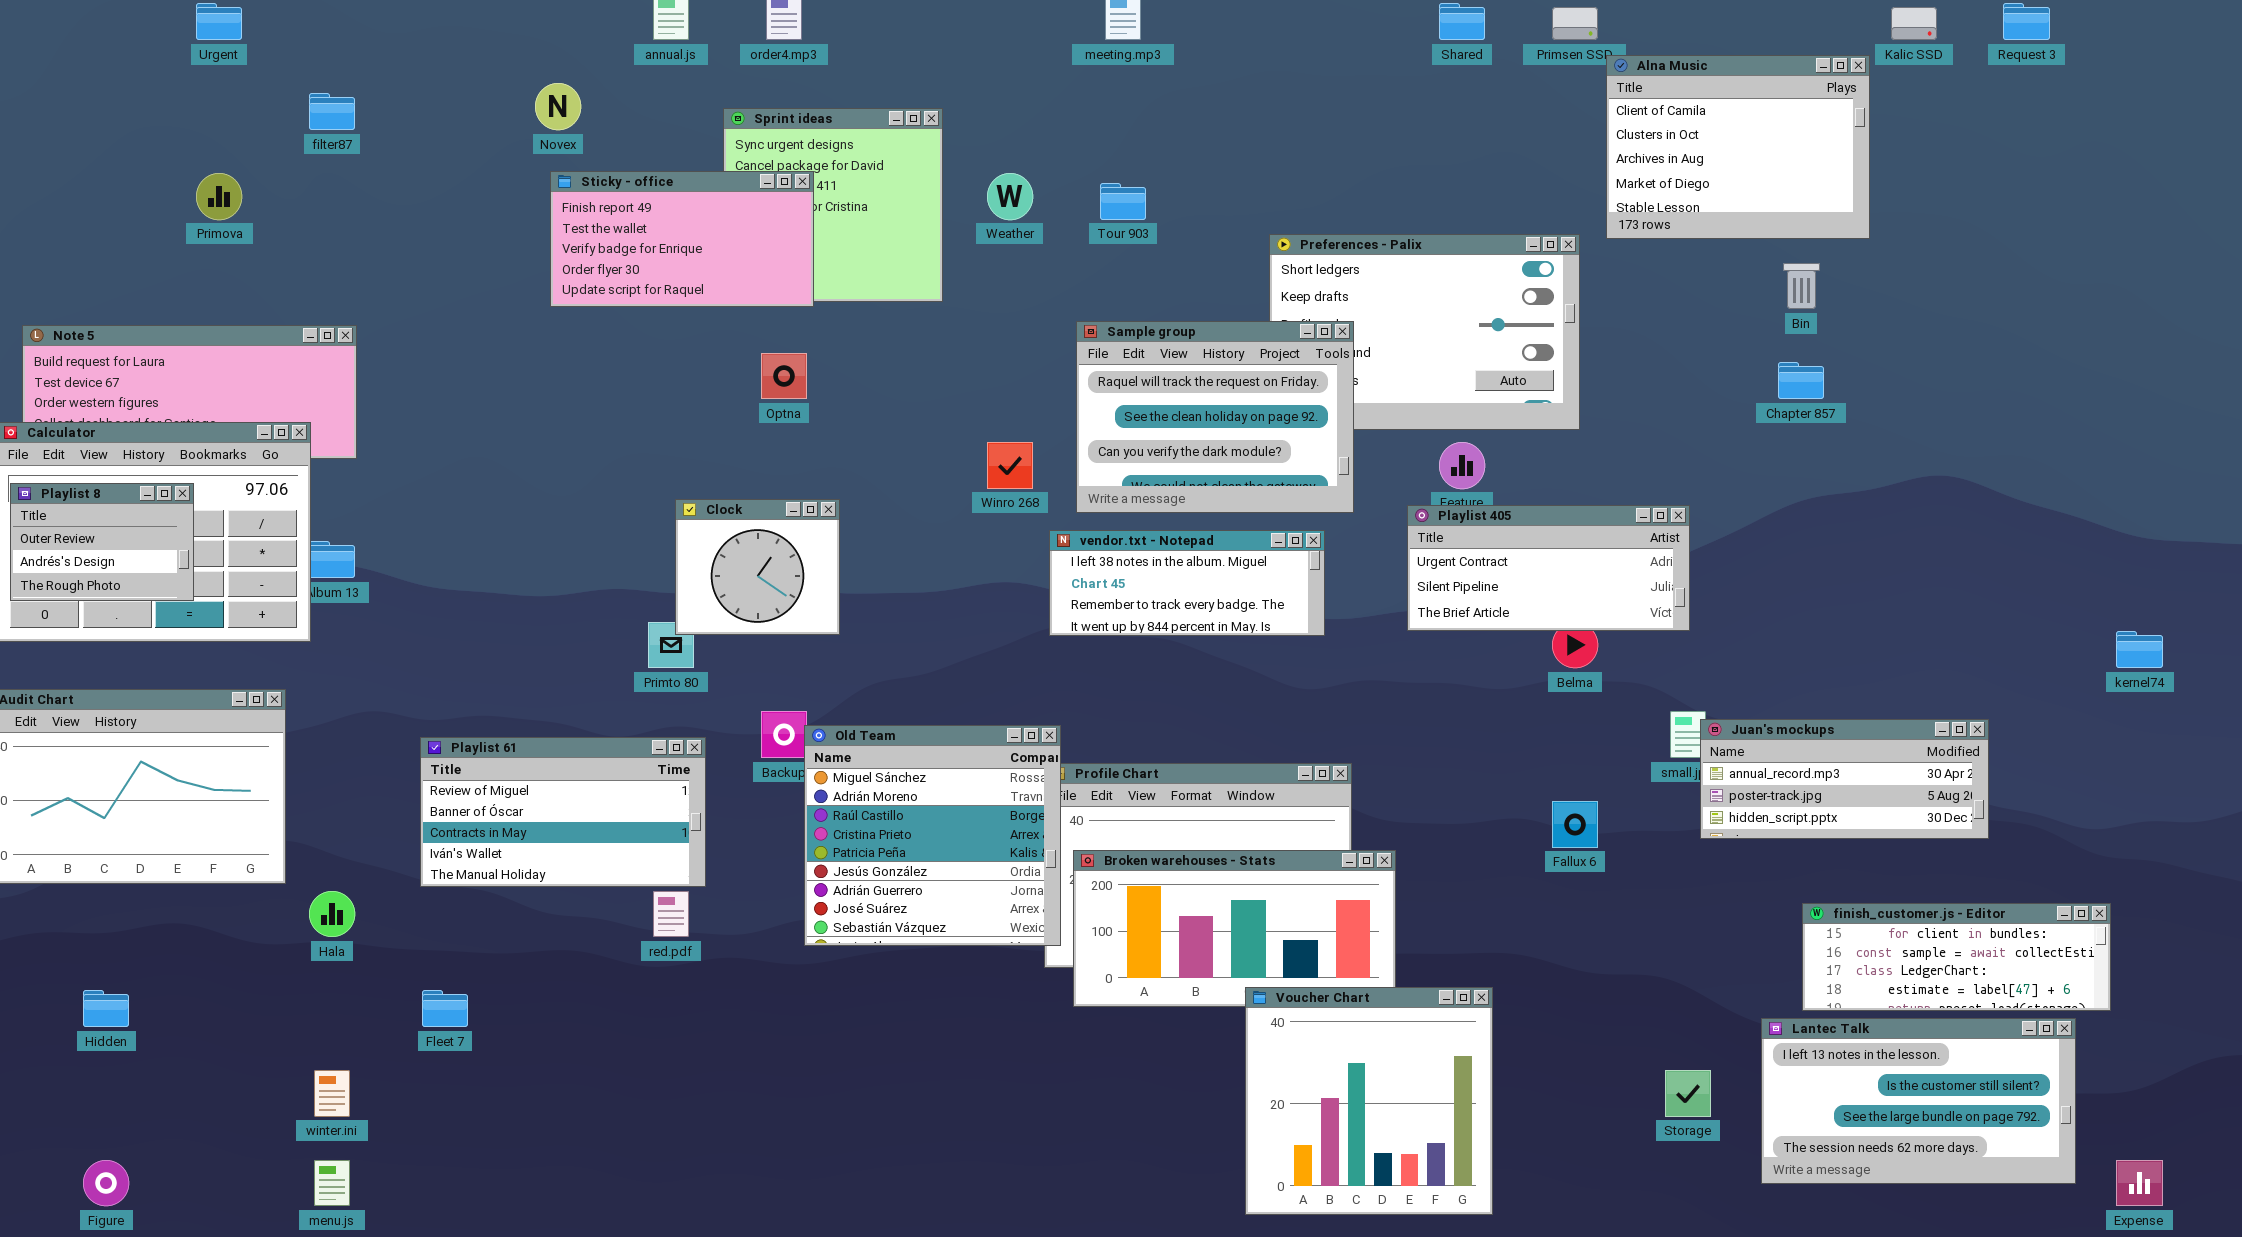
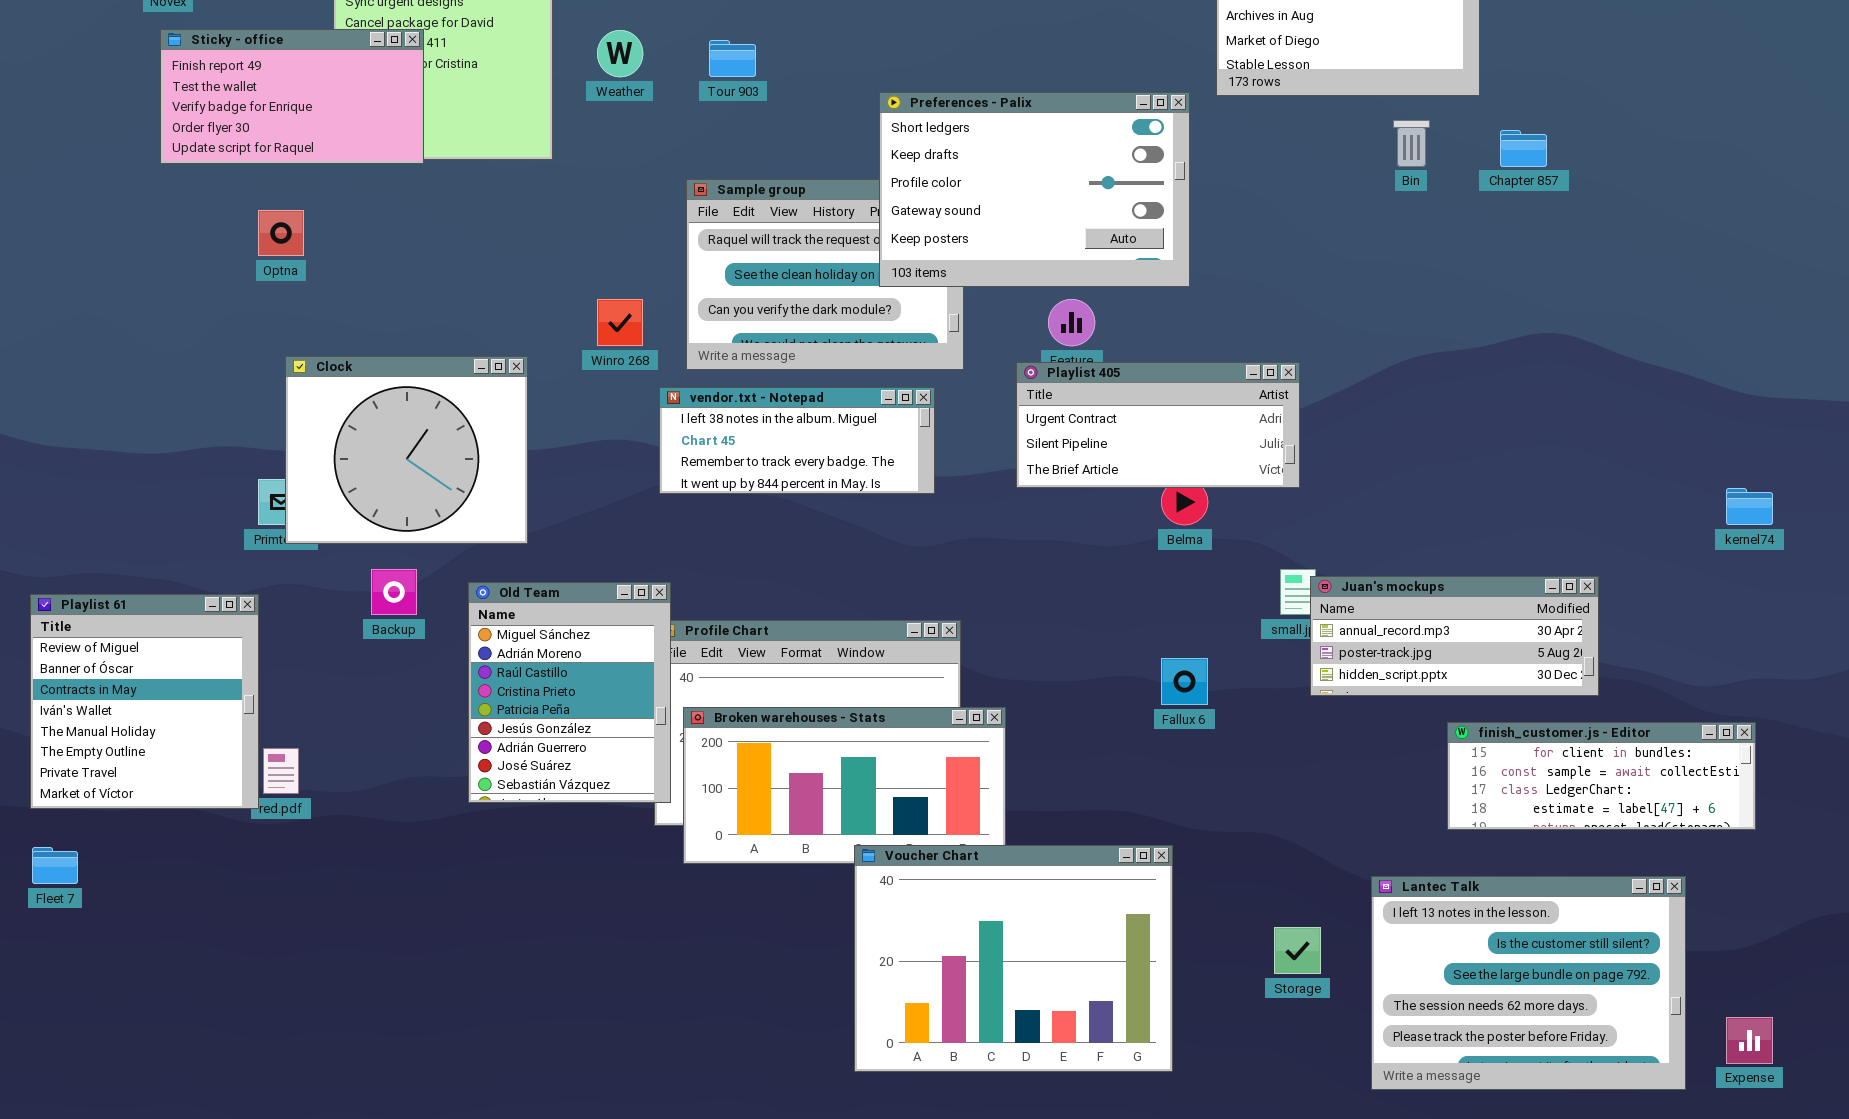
Preferences - Palix: [1269,234,1580,430] -> [879,92,1190,287], raised
Optna: [761,353,807,399] -> [258,210,304,256], moved
Chapter 857: [1778,362,1824,399] -> [1500,130,1547,167], moved
Clock: [675,499,840,635] -> [285,356,528,544], resized
Old Team: [804,725,1061,946] -> [468,582,671,803], resized
Playlist 61: [420,737,706,887] -> [30,594,259,809], resized
finish_customer.js - Editor: [1802,903,2111,1011] -> [1447,722,1756,830], moved
Voucher Chart: [1245,987,1493,1215] -> [854,845,1173,1072], resized
Lantec Talk: [1761,1018,2076,1184] -> [1371,876,1686,1090], resized

